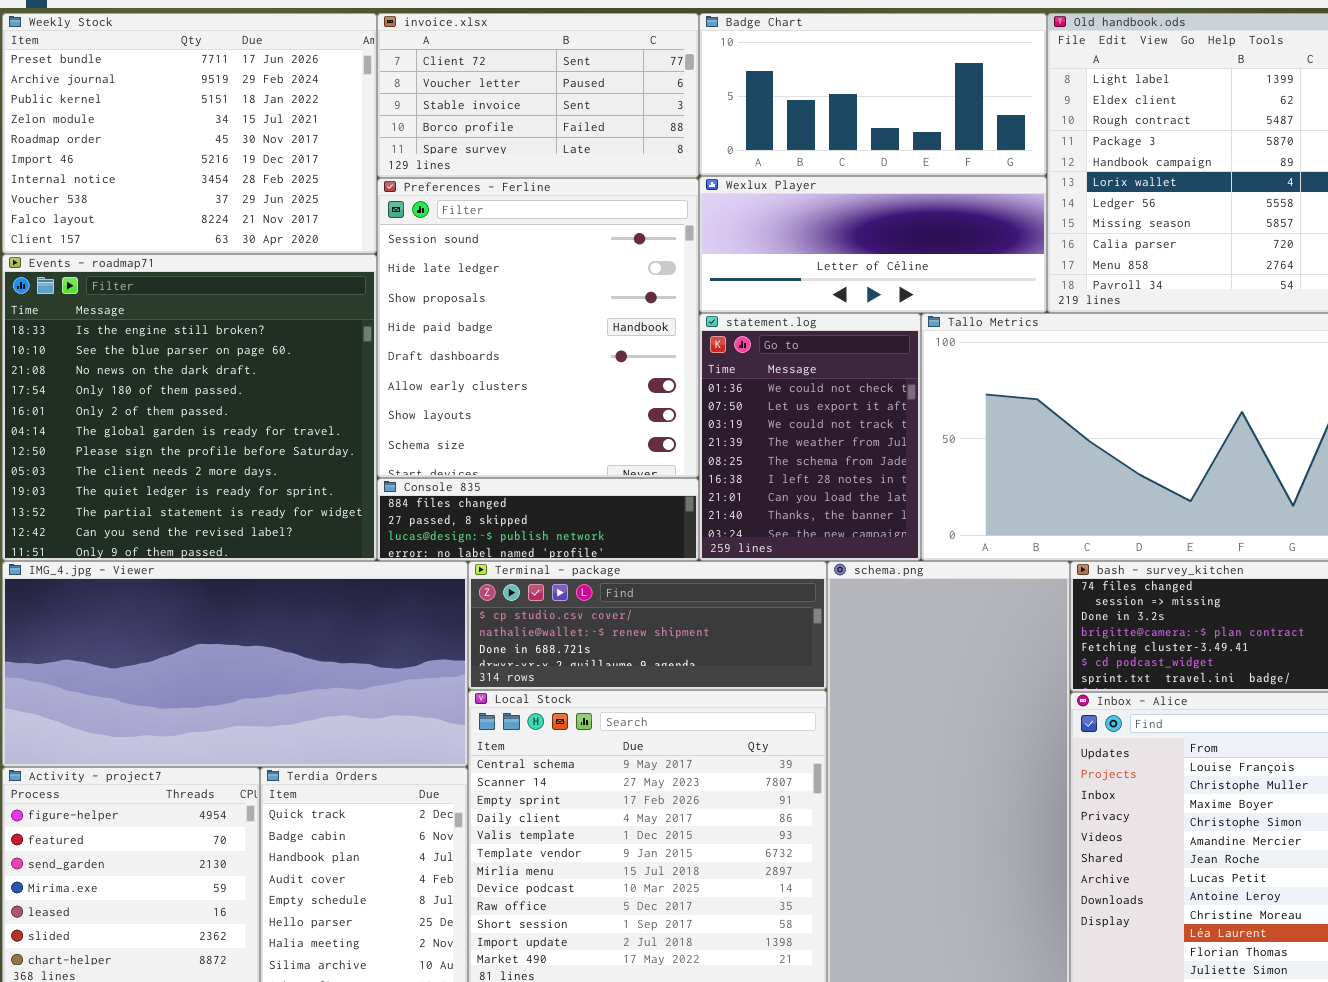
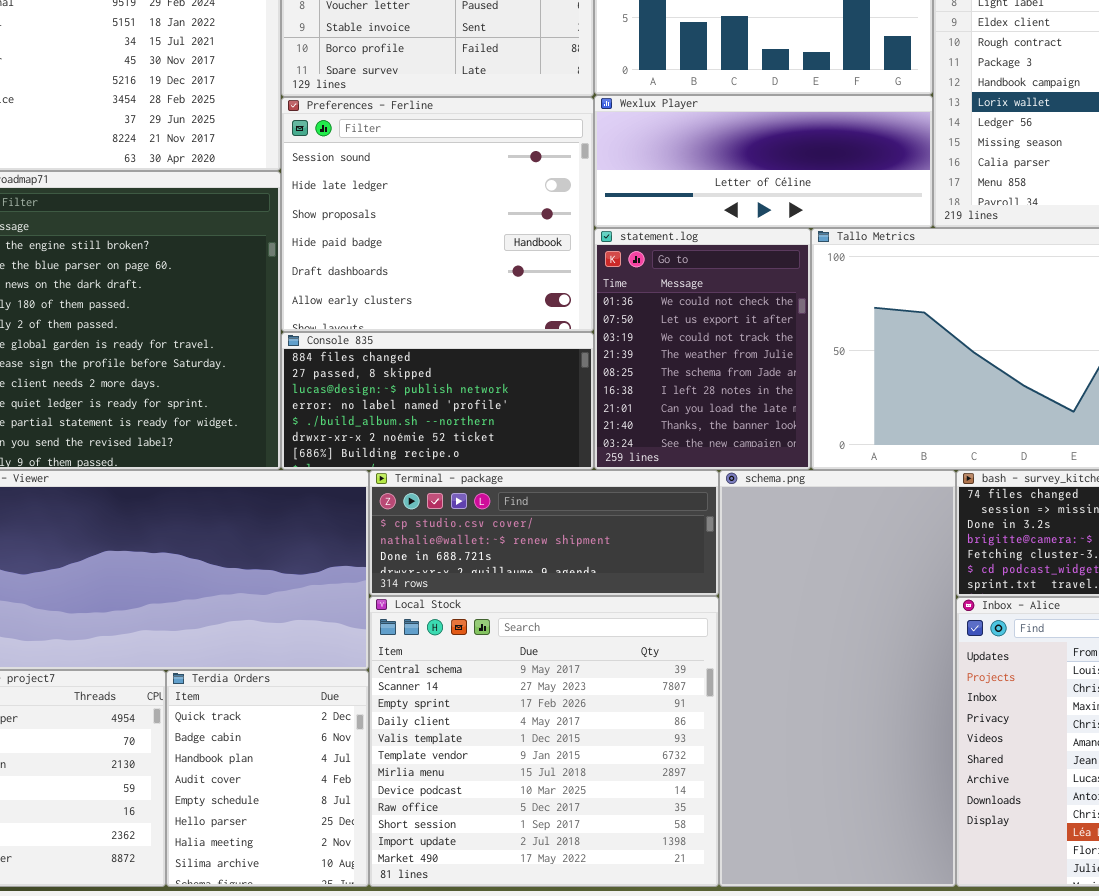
Preferences - Ferline: [377,178,699,478] -> [281,97,594,332], resized
Console 835: [377,478,699,561] -> [281,332,594,470], resized

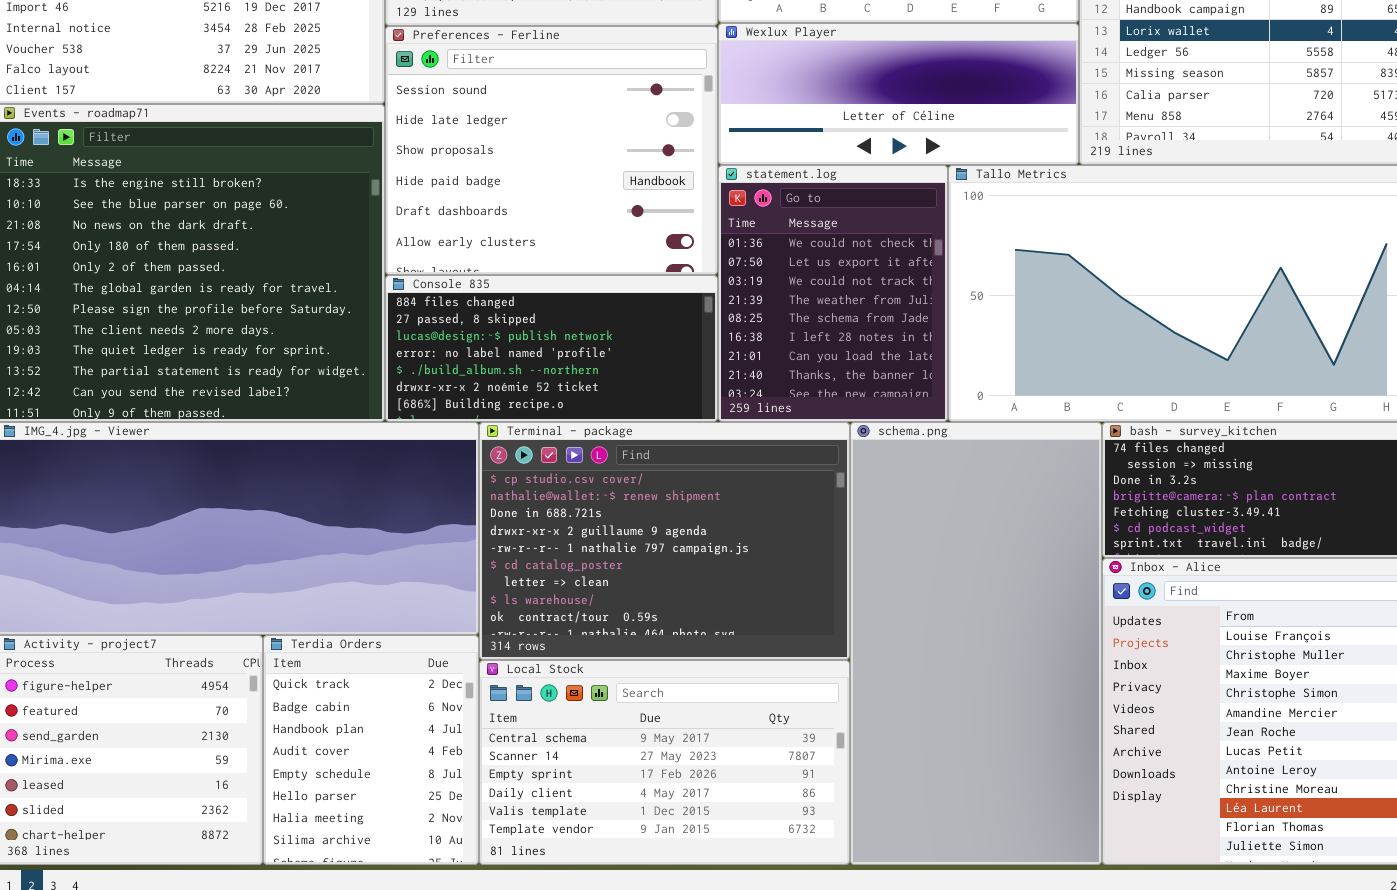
Terminal - package: [369,470,719,596] -> [479,422,850,660], resized
Local Stock: [369,596,719,887] -> [479,660,850,865], resized

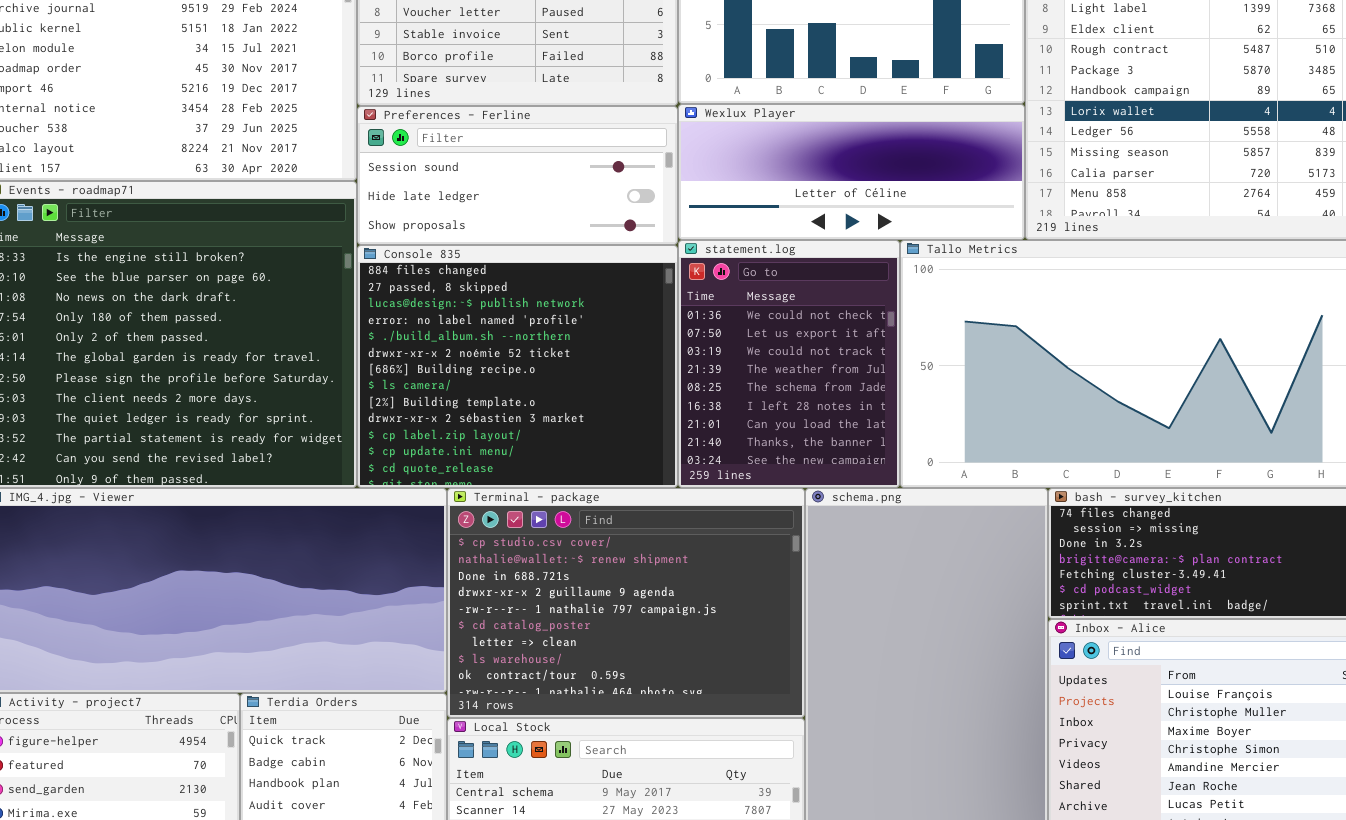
Preferences - Ferline: [385,26,718,275] -> [357,106,678,245], resized
Console 835: [385,275,718,422] -> [357,245,678,488], resized

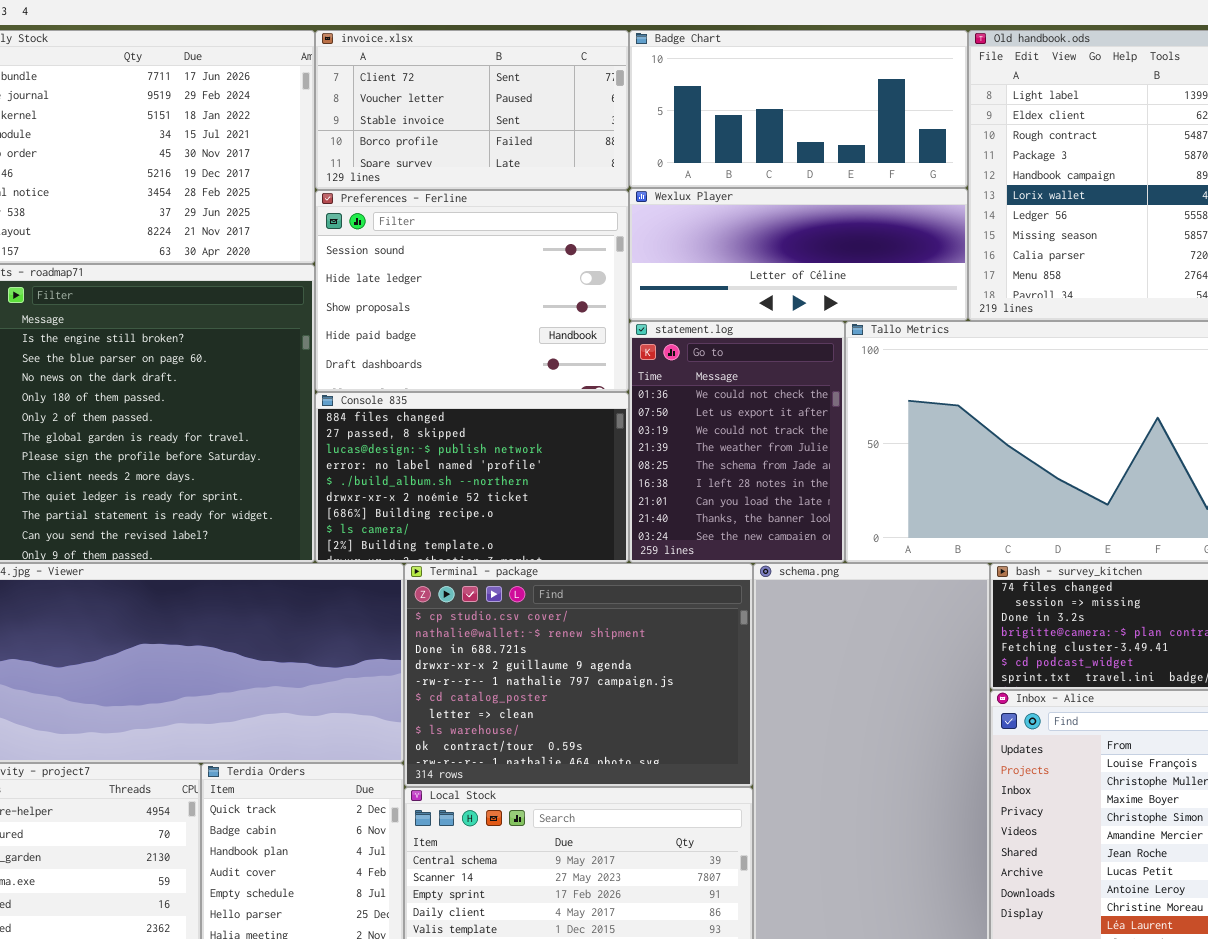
Preferences - Ferline: [357,106,678,245] -> [315,190,629,392], resized
Console 835: [357,245,678,488] -> [315,392,629,563], resized

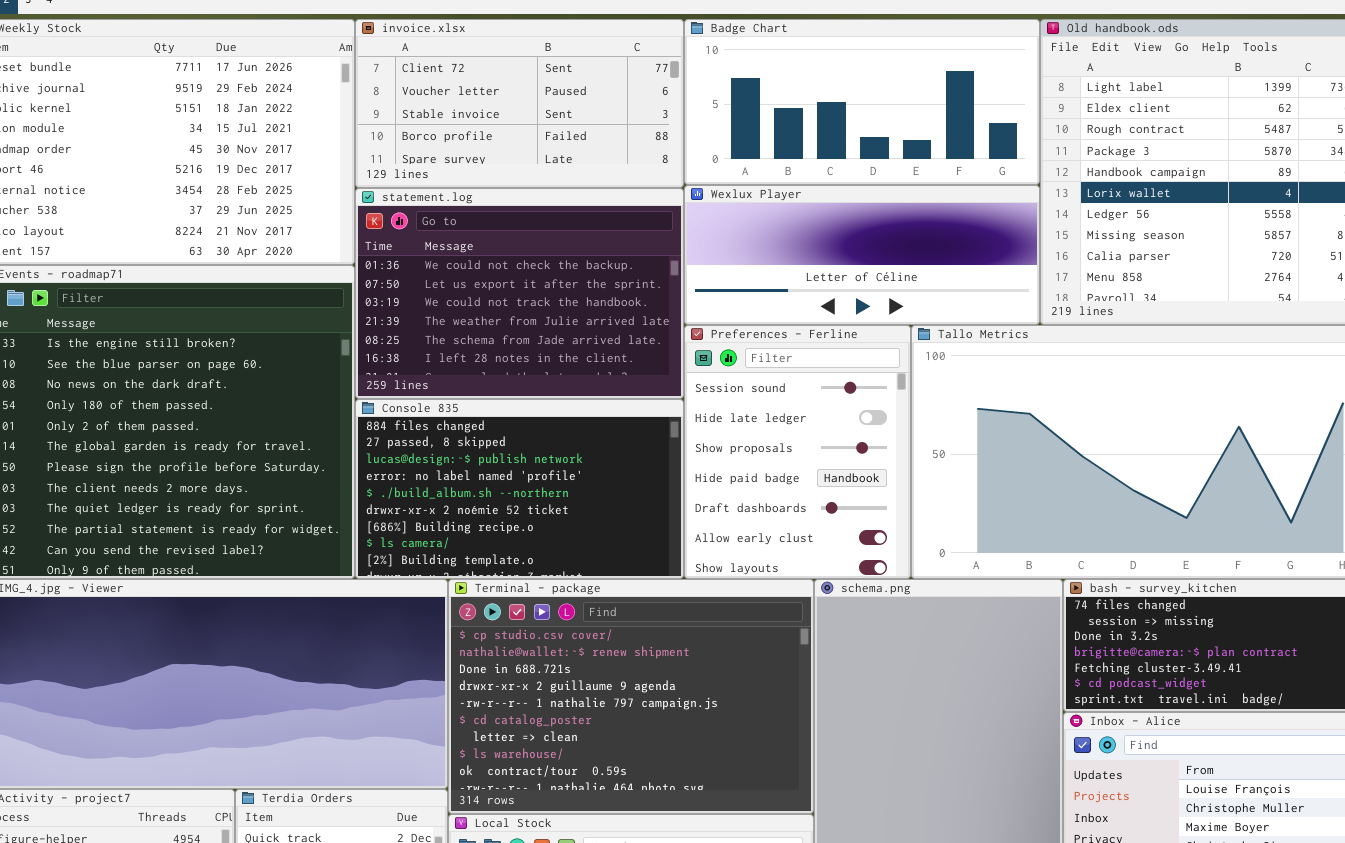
Preferences - Ferline: [315,190,629,392] -> [684,325,911,579], moved, resized
statement.log: [629,321,845,563] -> [355,188,684,399], moved, resized

